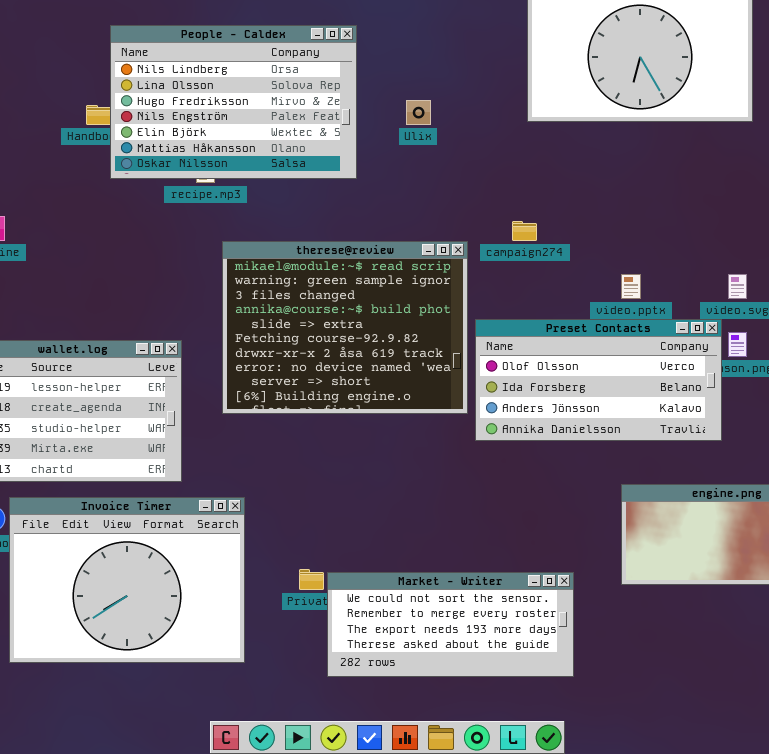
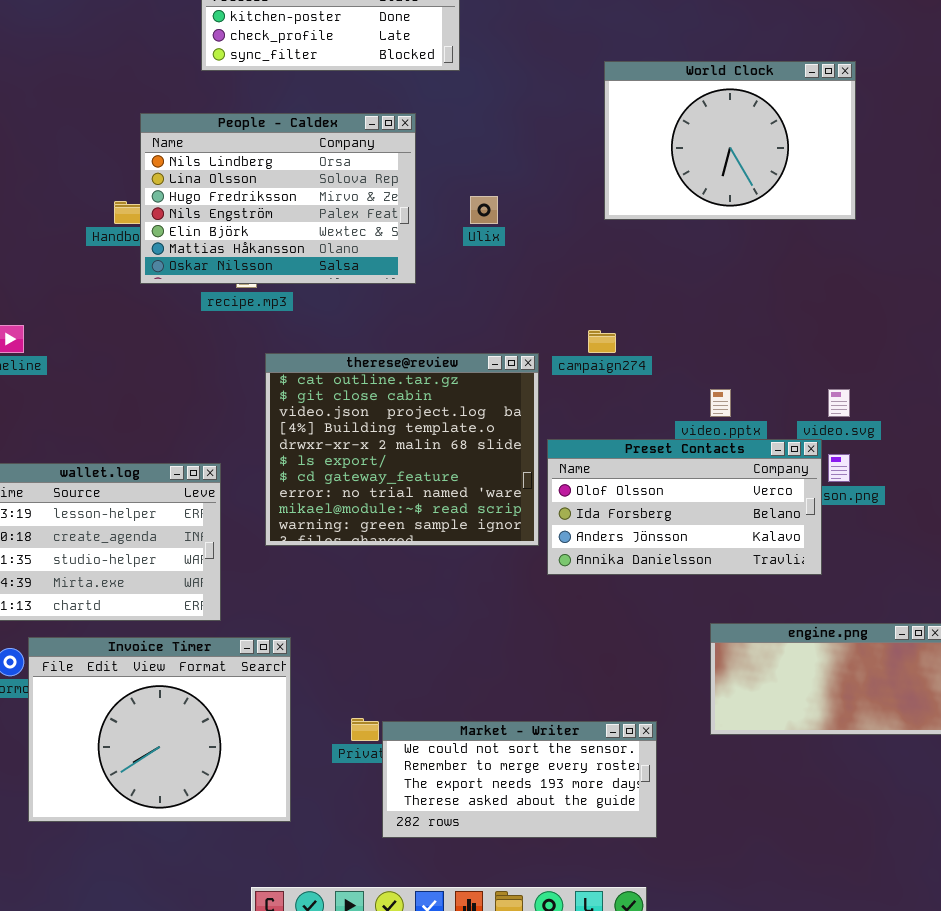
therese@review: [222,241,468,414] -> [265,353,539,546], scrolled up 8 rows

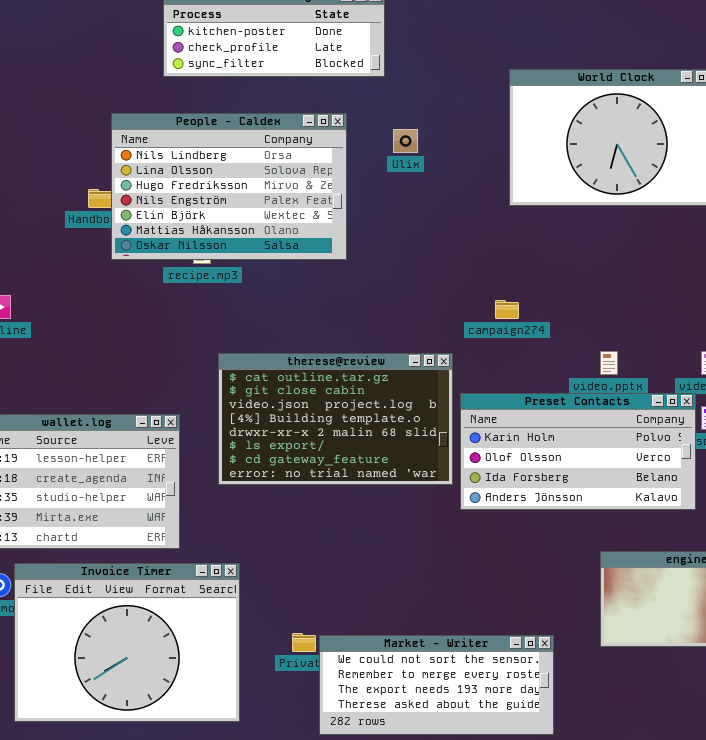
Ulix: [470,196,498,224] -> [393,129,418,153], moved
therese@review: [265,353,539,546] -> [218,353,453,485], resized
Preset Contacts: [547,439,822,575] -> [460,393,696,510], scrolled up 1 row

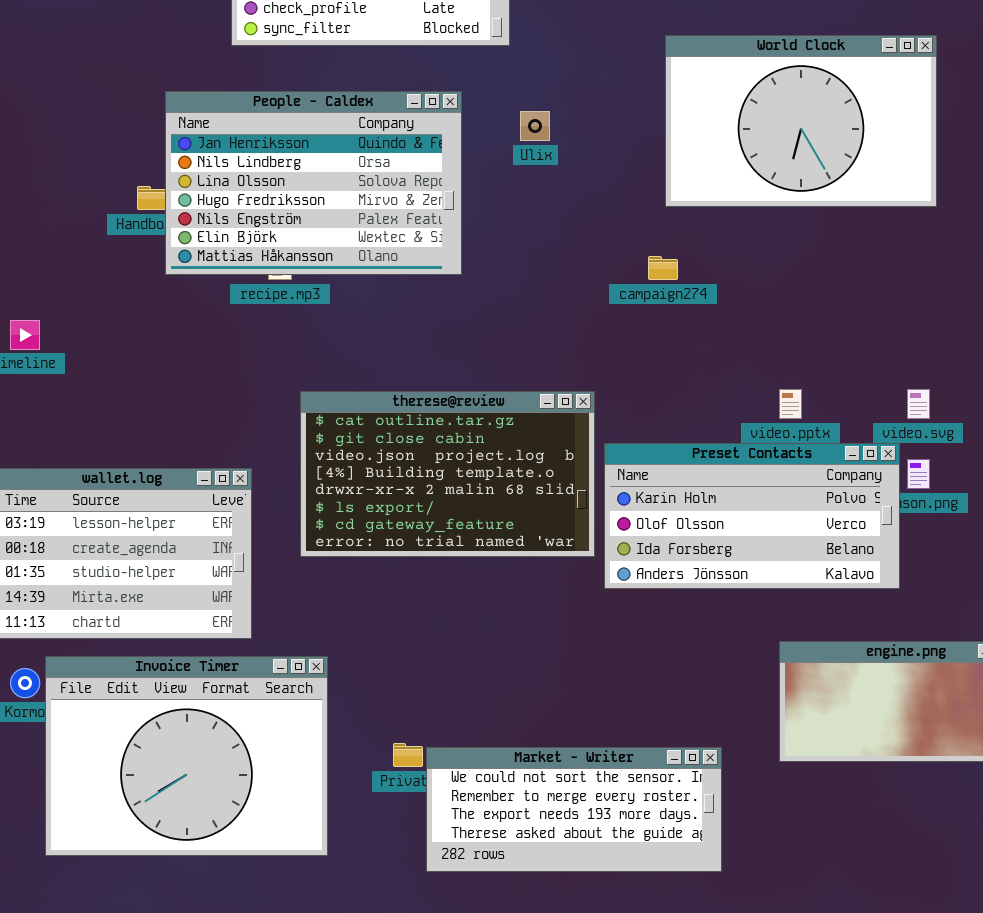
People - Caldex: [111,113,347,260] -> [165,91,462,275], scrolled up 1 row
campaign274: [495,300,519,319] -> [648,256,678,280], moved

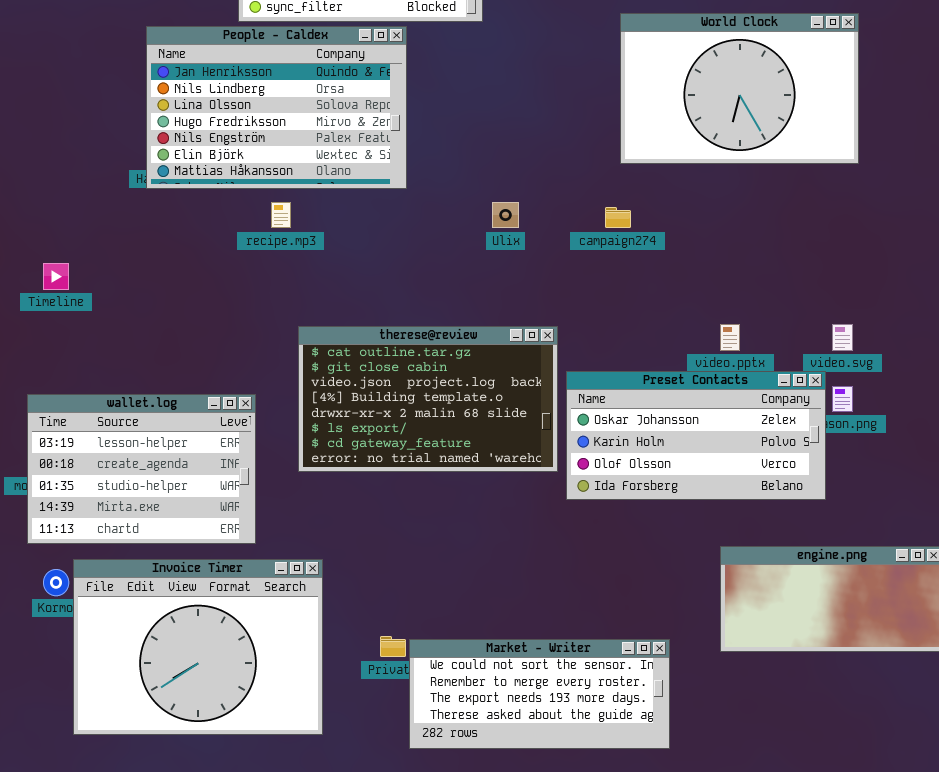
People - Caldex: [165,91,462,275] -> [146,26,407,189], moved
Ulix: [520,111,550,141] -> [492,202,519,228], moved
Preset Contacts: [604,443,900,589] -> [566,371,826,500], scrolled up 1 row

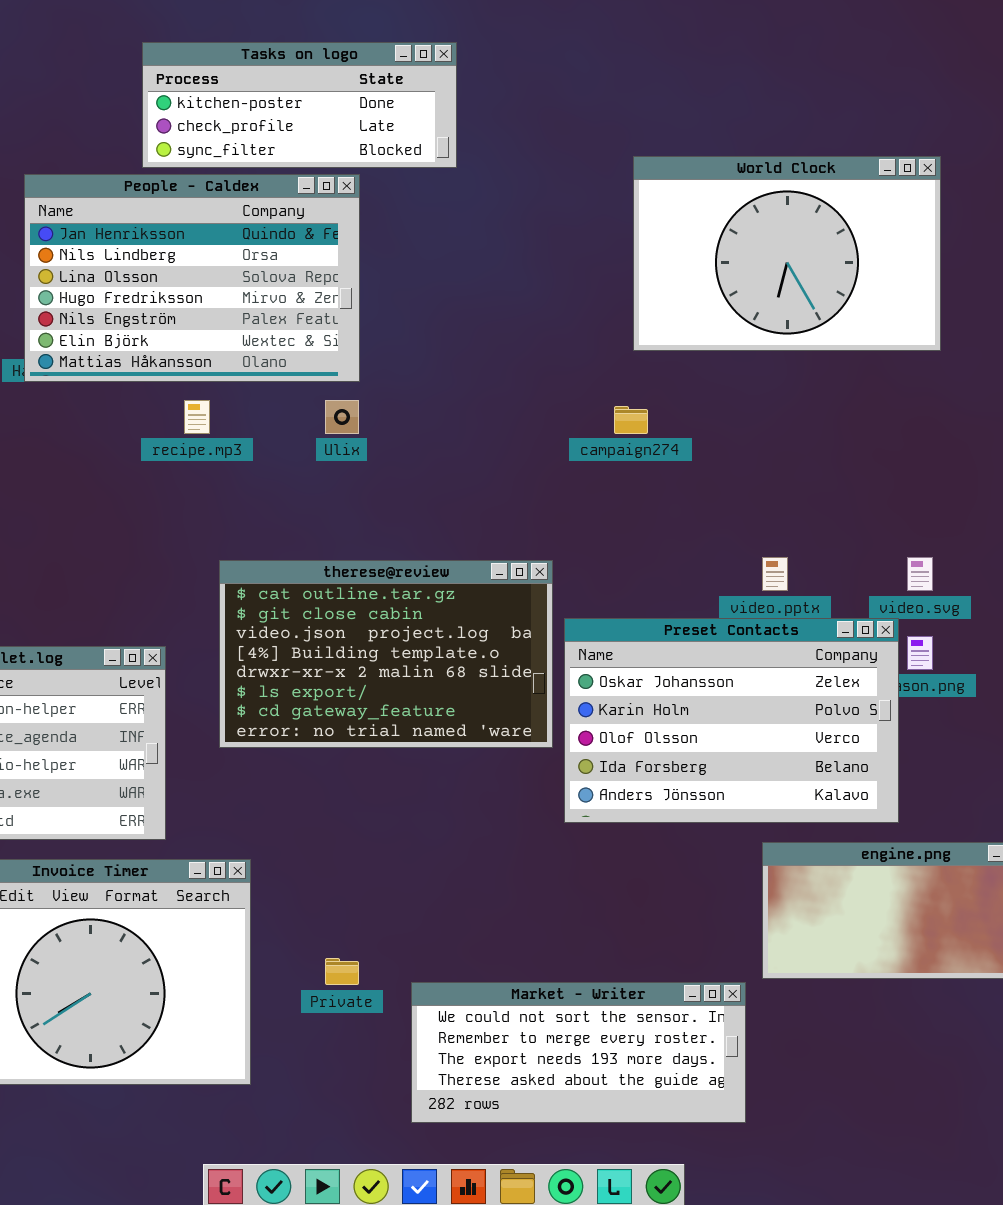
Ulix: [492,202,519,228] -> [325,400,359,434], moved
Preset Contacts: [566,371,826,500] -> [564,618,899,823], resized
Market - Writer: [409,639,670,749] -> [411,982,746,1123], moved

